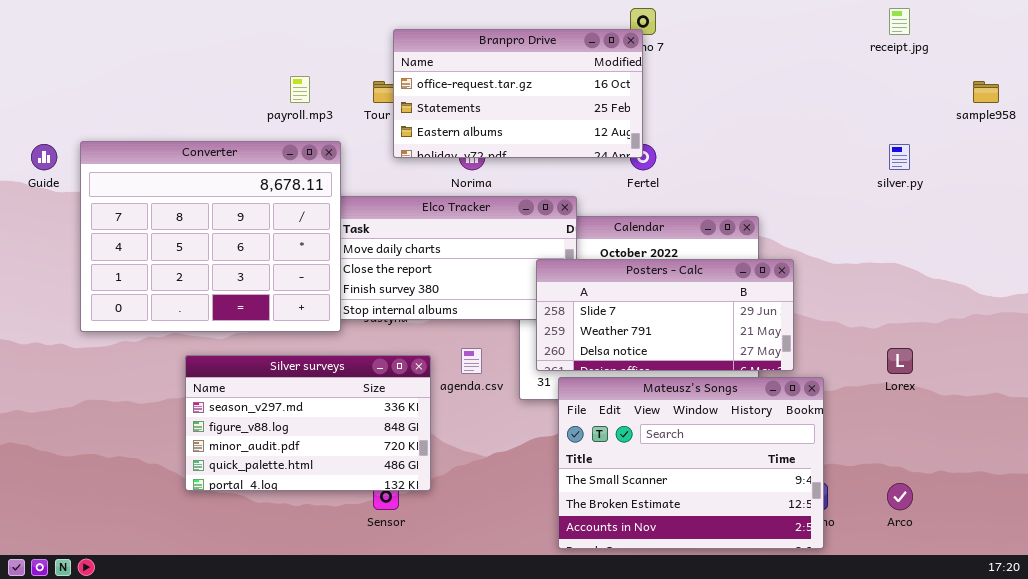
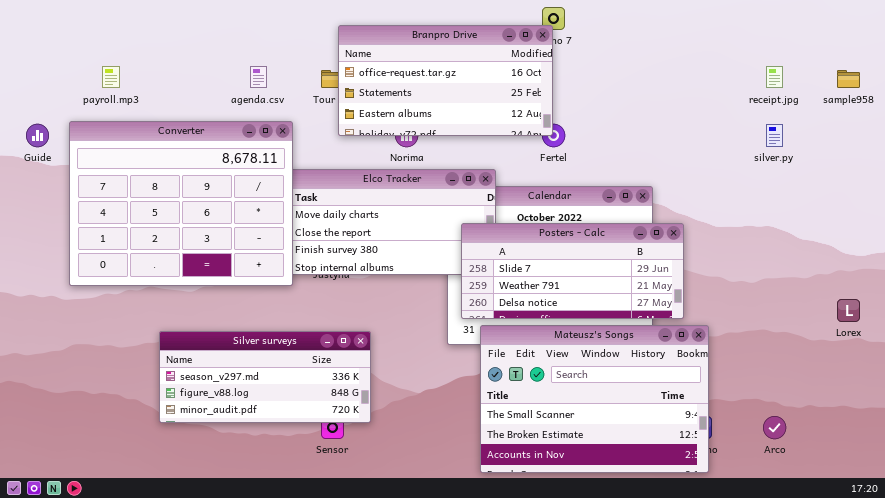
receipt.jpg: [889,8,910,35] -> [766,66,783,88], moved
payroll.mp3: [290,76,310,103] -> [102,66,120,88], moved
agenda.csv: [461,348,482,374] -> [250,66,267,88], moved
Lorex: [887,348,913,374] -> [837,299,860,322], moved
Silver surveys: [185,355,431,491] -> [159,331,371,423], resized

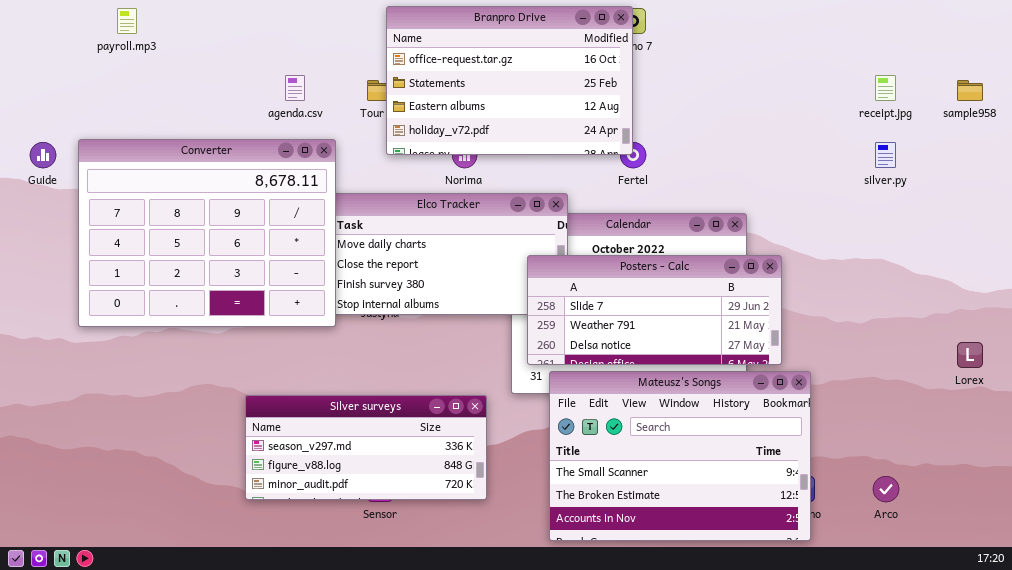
Branpro Drive: [338,25,553,136] -> [386,6,633,155], resized
payroll.mp3: [102,66,120,88] -> [117,8,137,34], moved
Silver surveys: [159,331,371,423] -> [245,395,487,500], moved

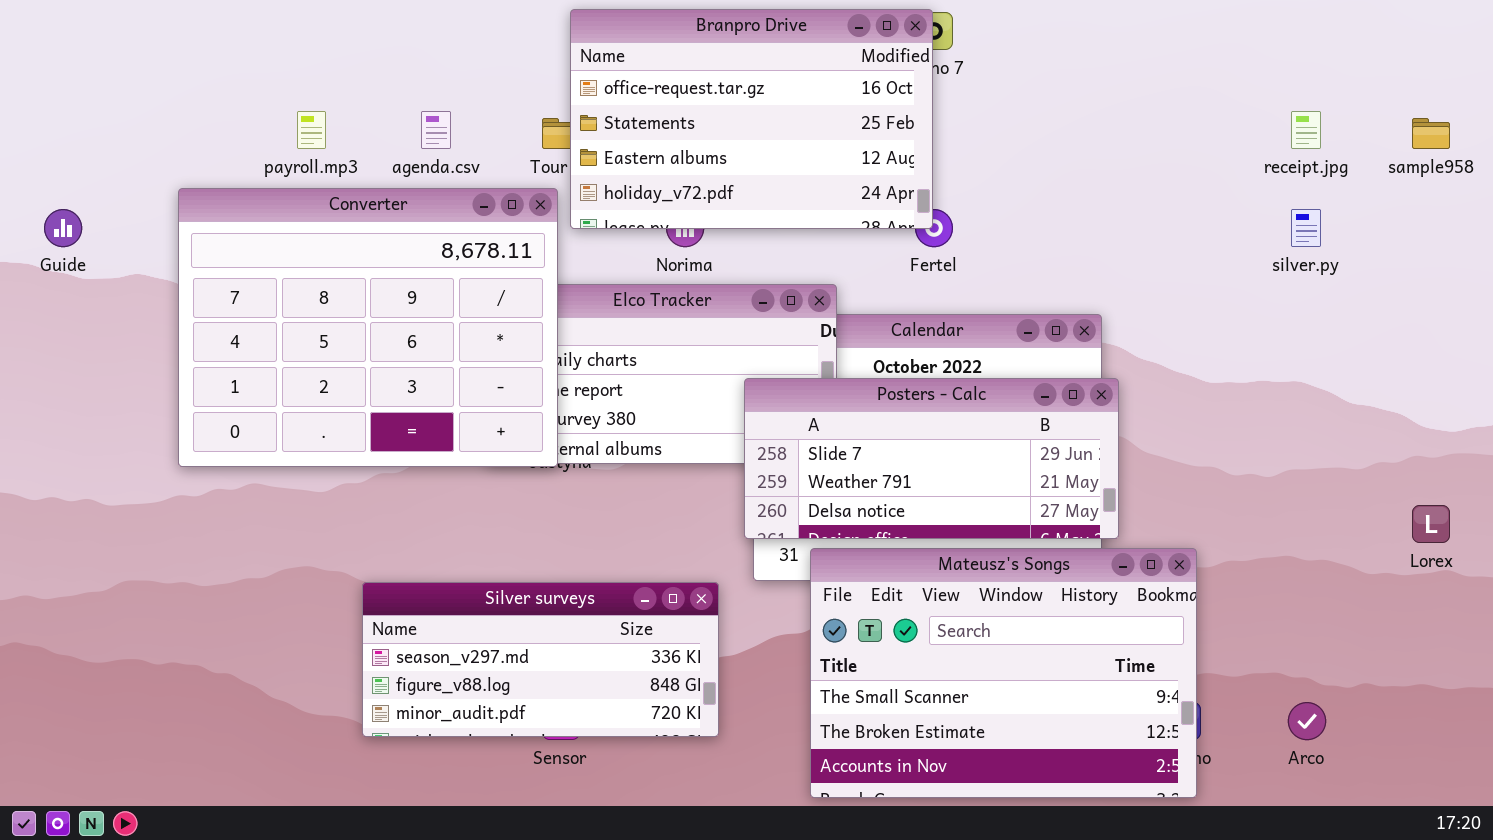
payroll.mp3: [117,8,137,34] -> [297,111,326,149], moved
Converter: [78,139,336,327] -> [178,188,558,467], moved
Posters - Calc: [527,255,782,365] -> [744,378,1119,539], moved

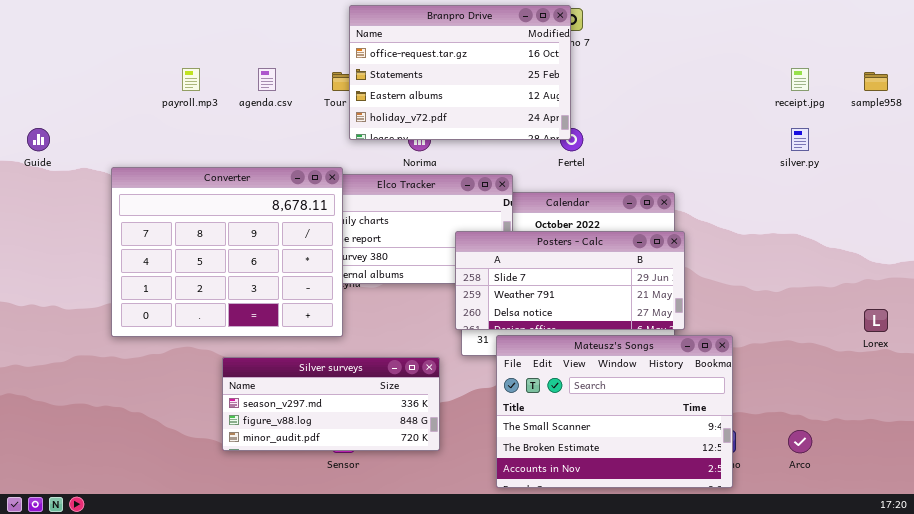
Converter: [178,188,558,467] -> [111,167,343,337], moved

